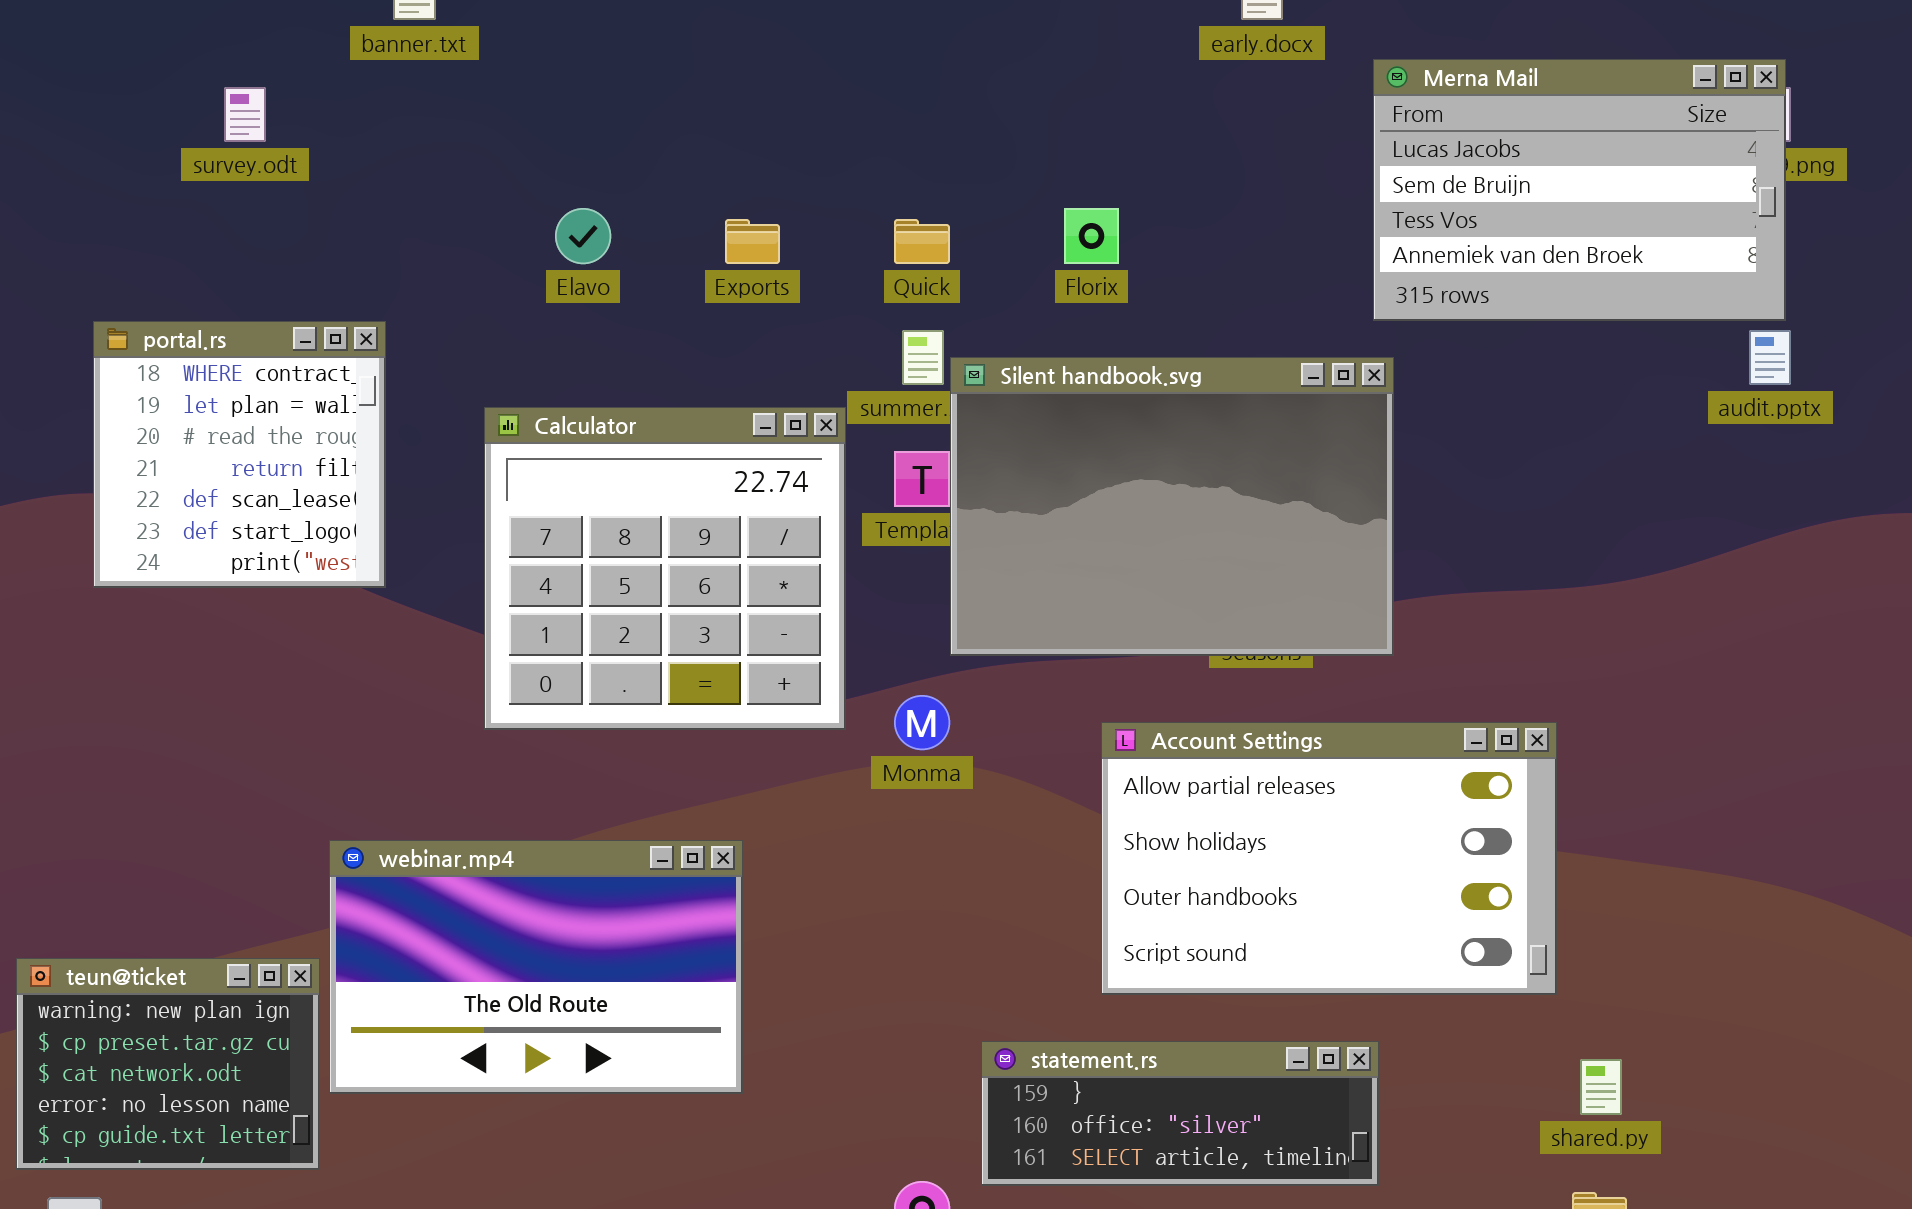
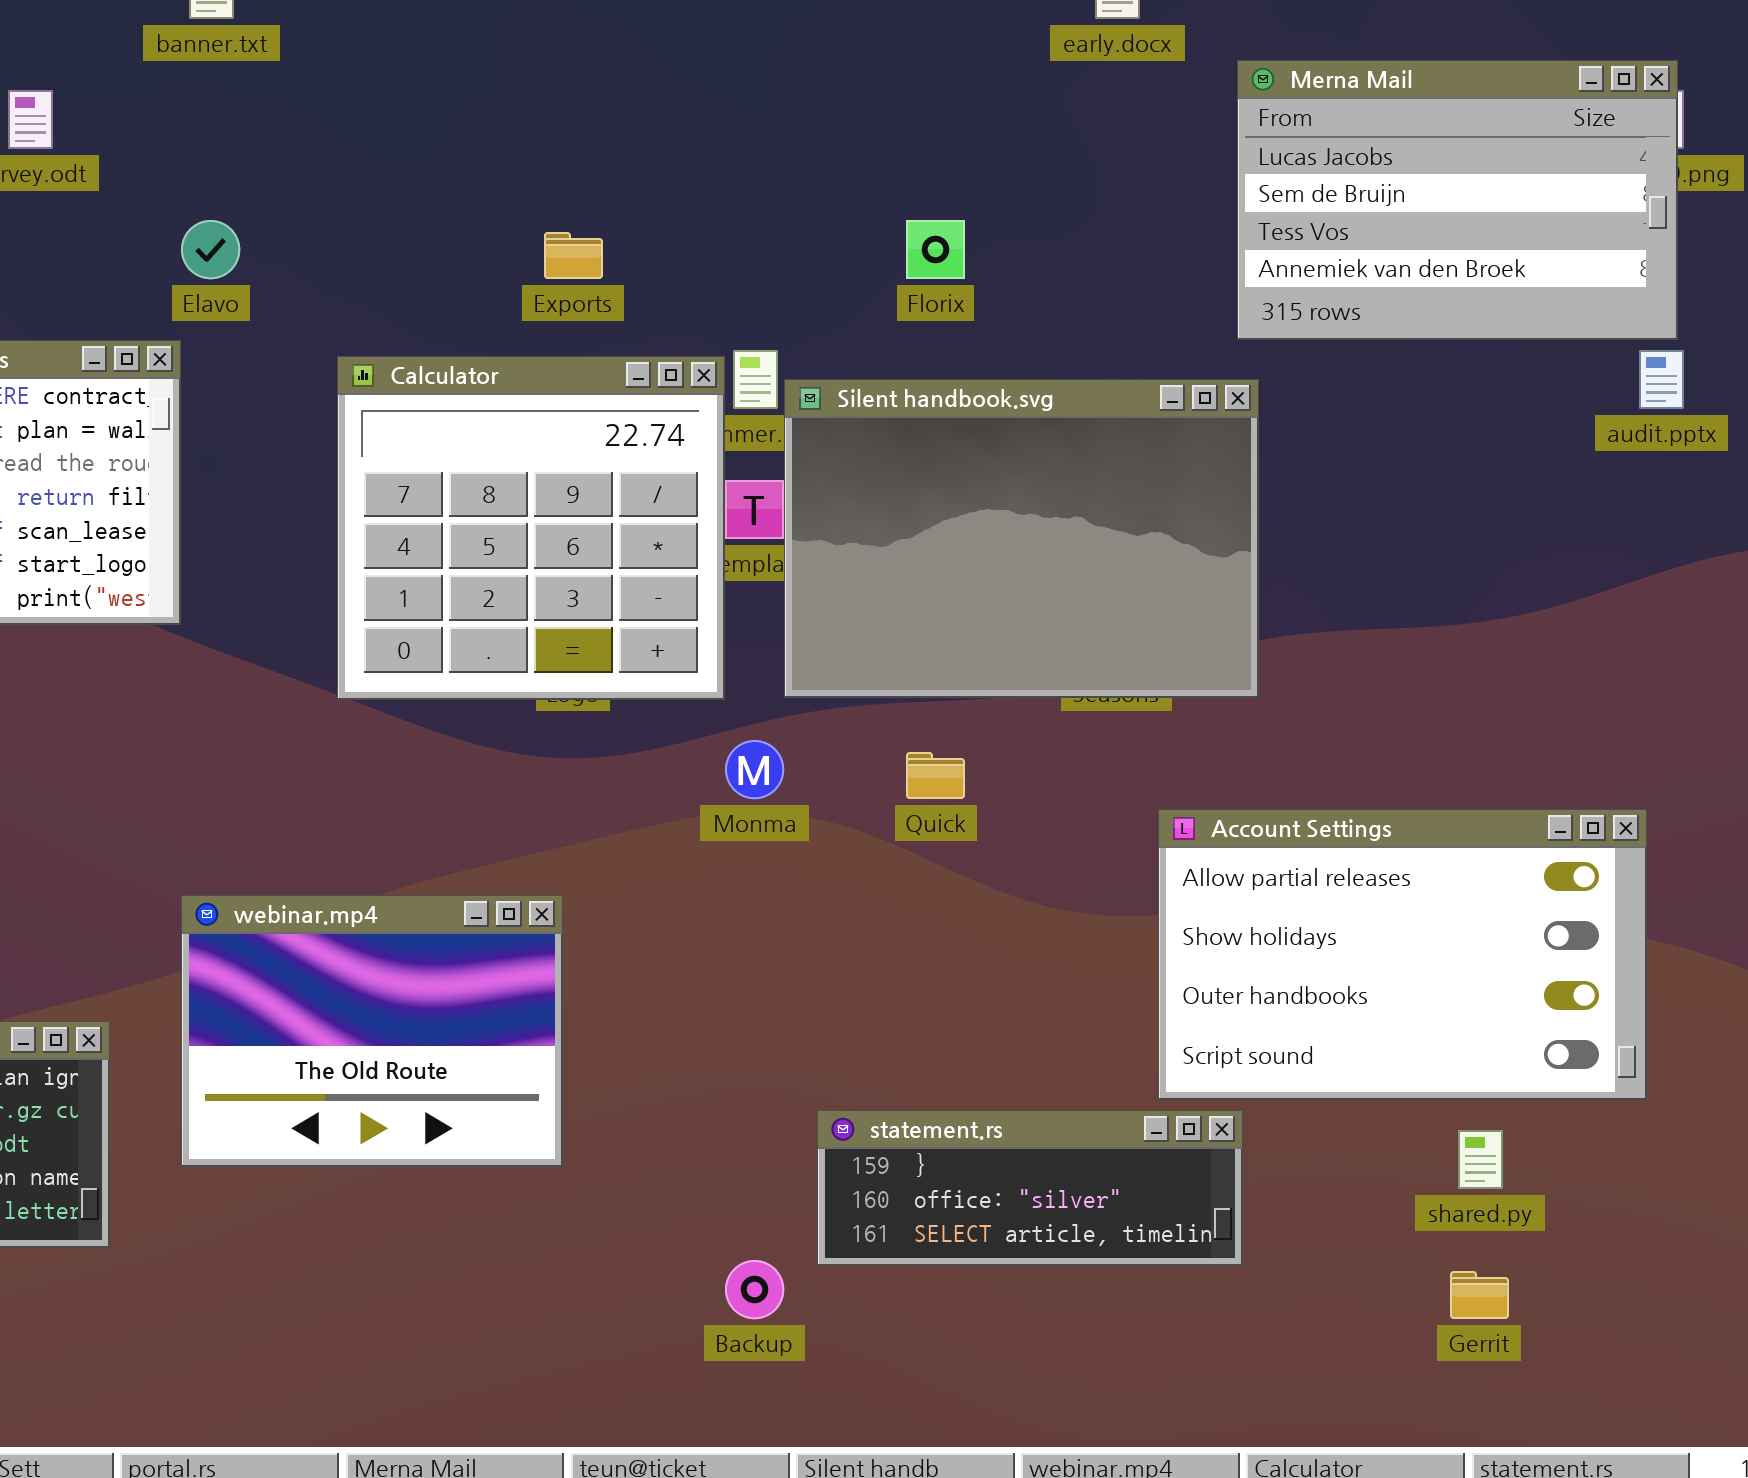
Elavo: [555,208,611,264] -> [181,220,240,279], moved
Quick: [894,219,950,264] -> [906,752,965,799], moved
Calculator: [484,407,846,730] -> [337,356,725,700], moved
Account Settings: [1101,722,1557,995] -> [1158,809,1647,1100], moved
webinar.mp4: [329,840,743,1094] -> [181,895,563,1167], resized

